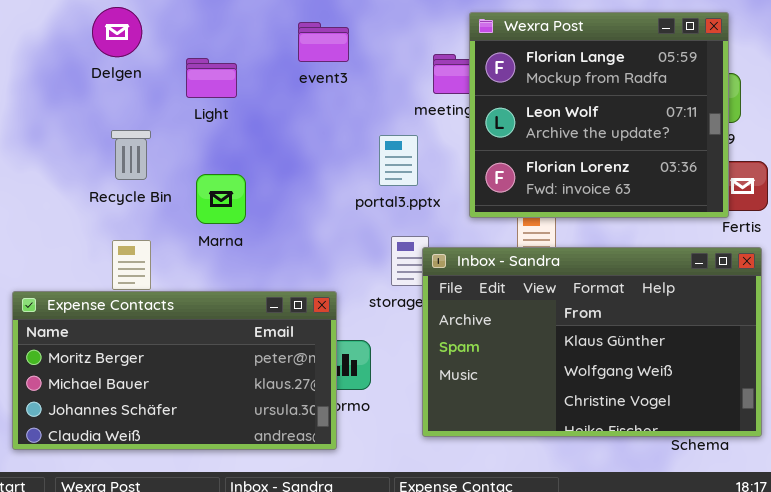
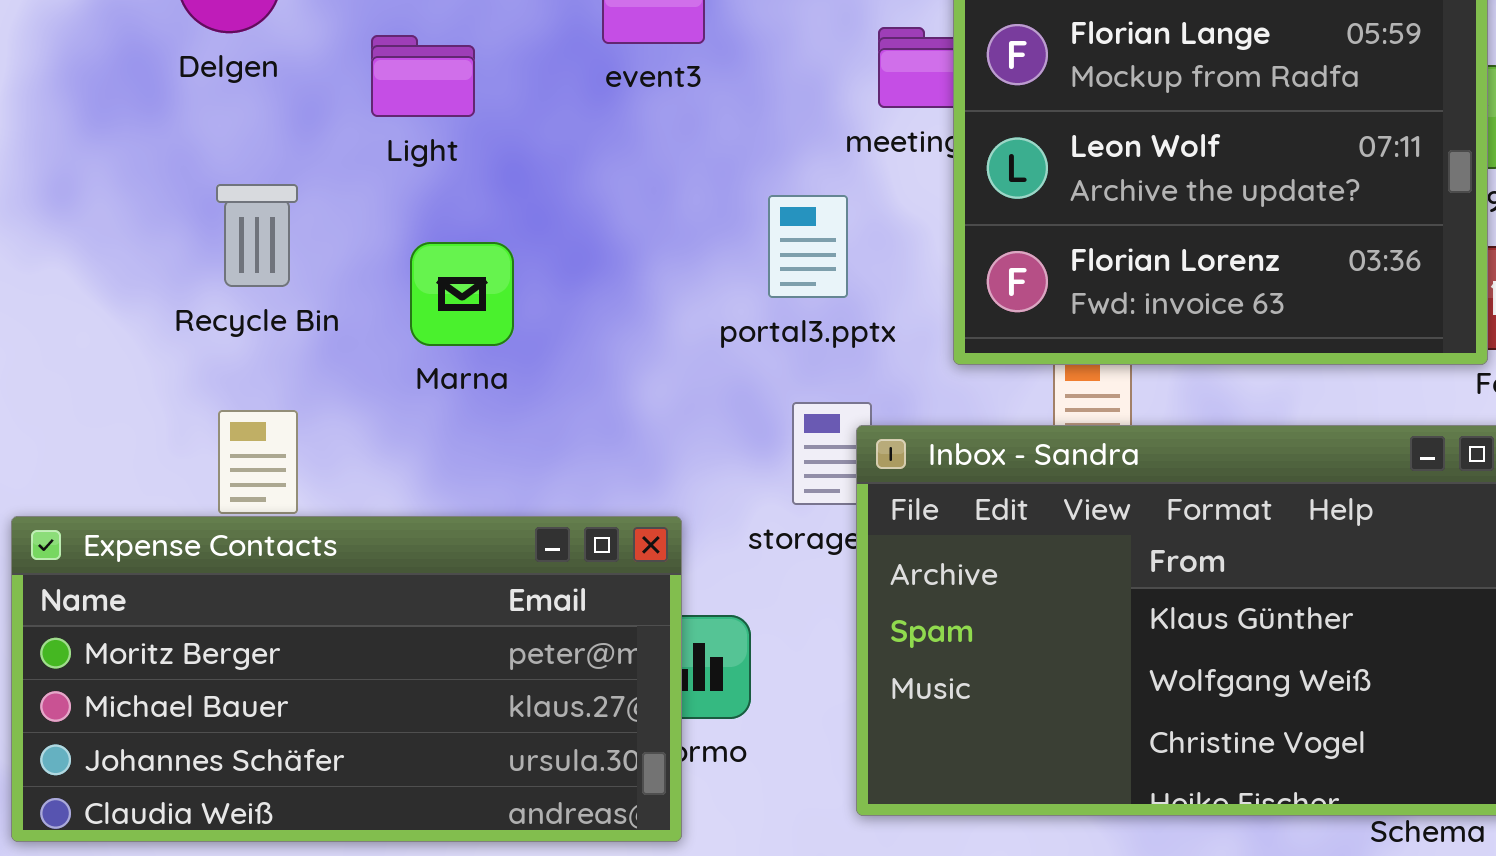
Marna: [196,174,246,224] -> [410,242,514,346], moved

